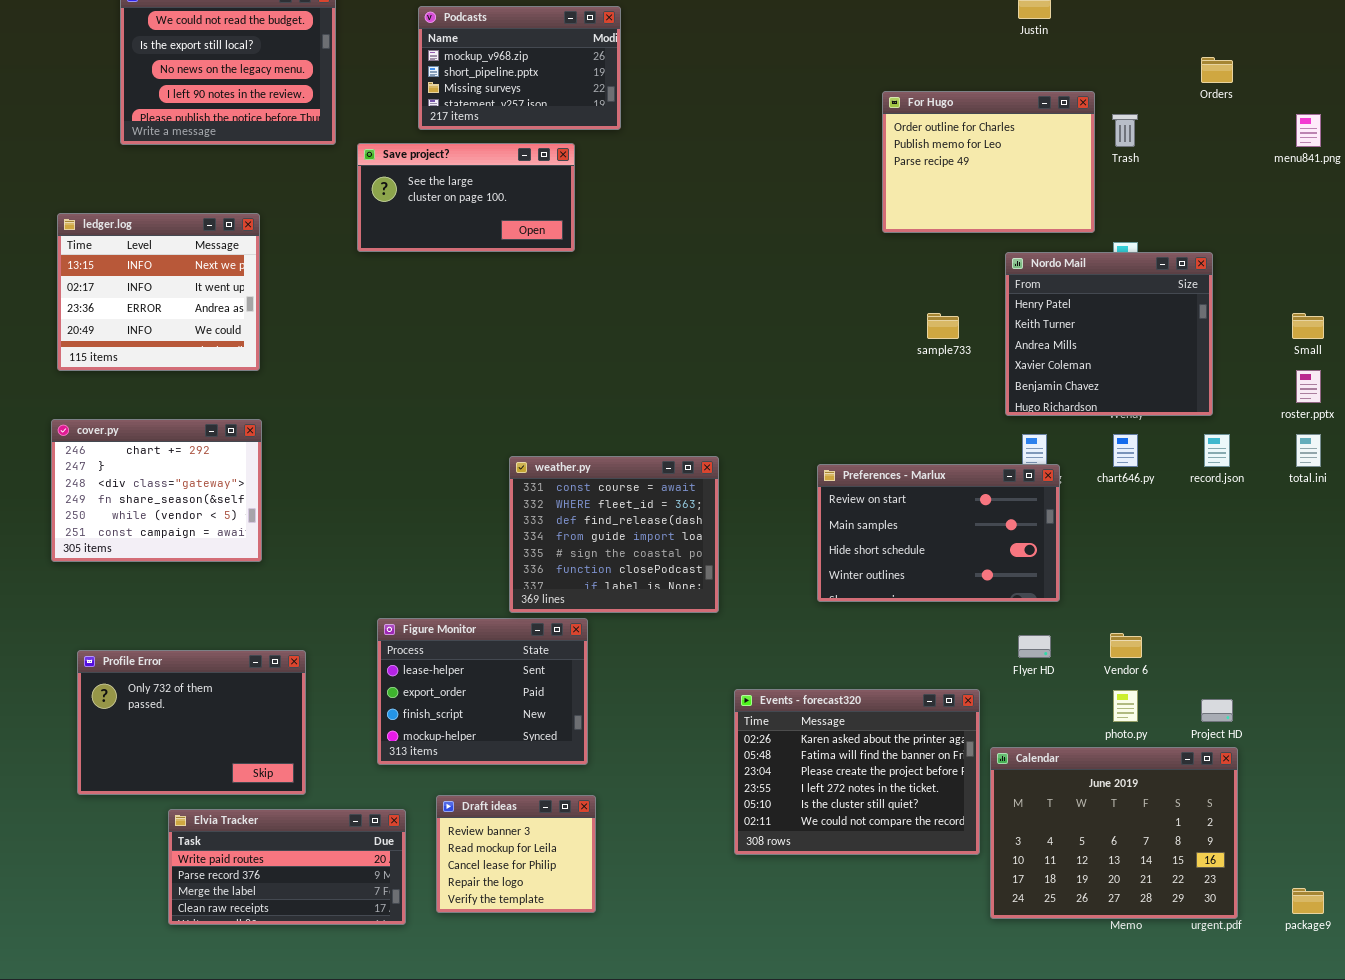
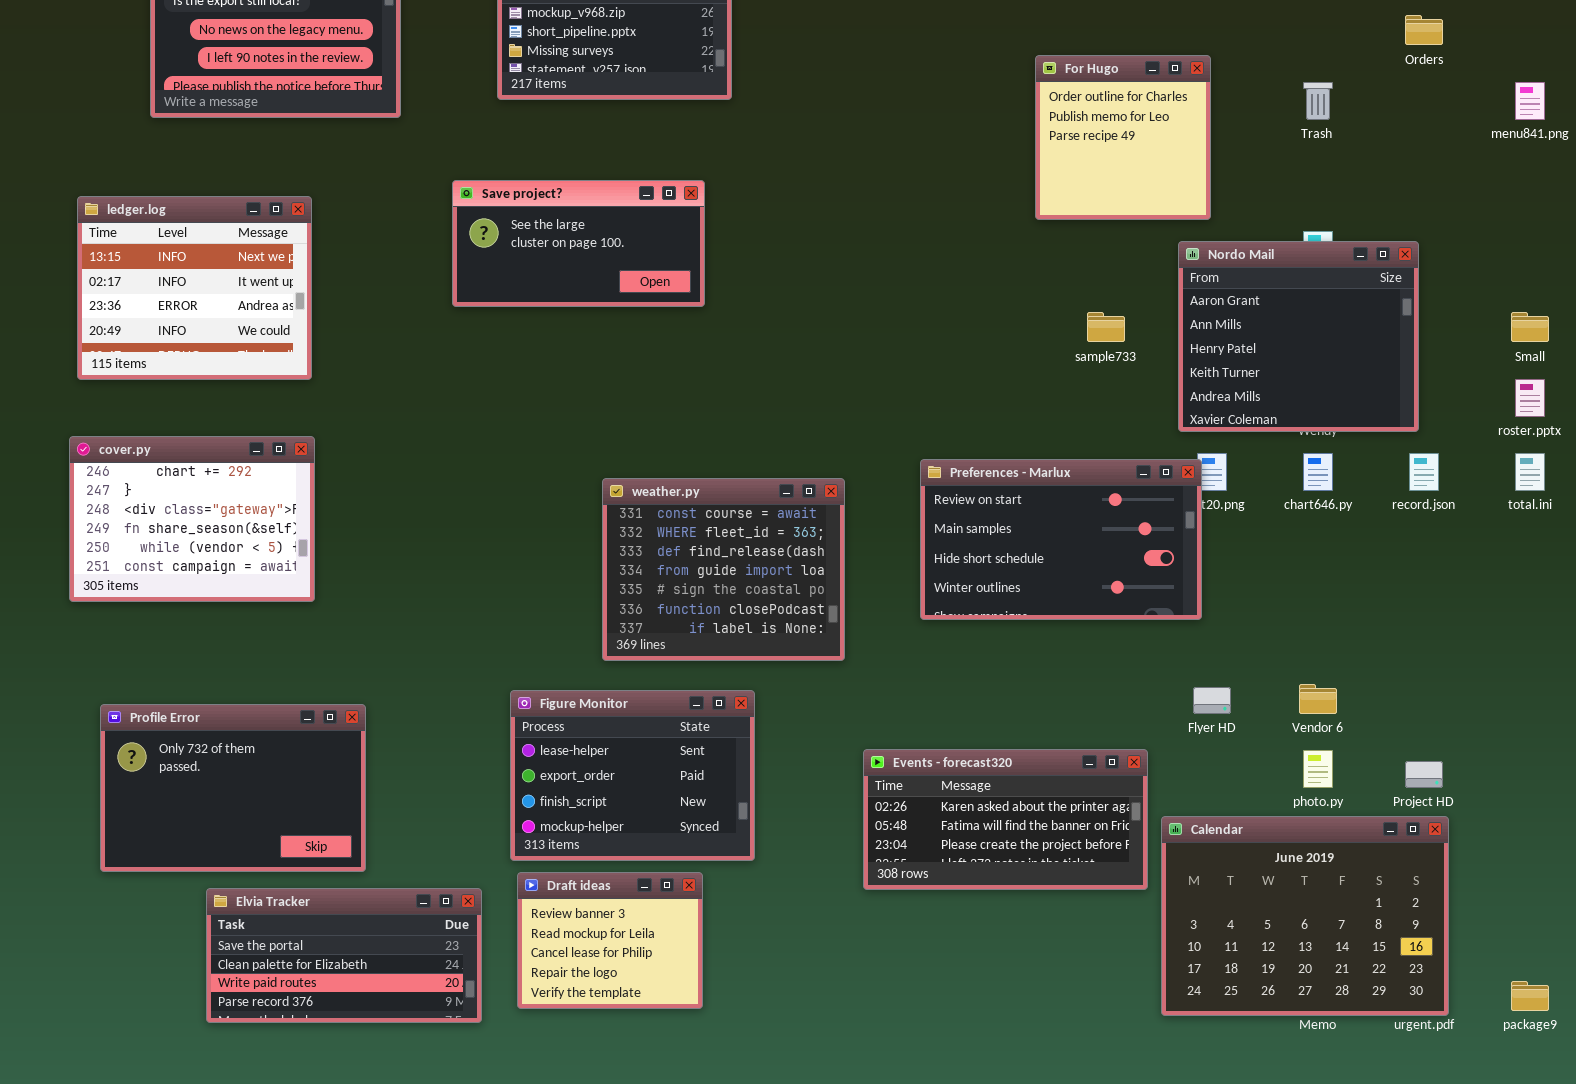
For Hugo: [882,91,1095,233] -> [1035,55,1211,220], resized
Save project?: [357,143,575,252] -> [452,180,705,307], moved
Nordo Mail: [1005,252,1213,416] -> [1178,241,1419,432], scrolled up 2 rows
Preferences - Marlux: [817,464,1060,602] -> [920,459,1202,620], moved
Figure Monitor: [377,618,588,765] -> [510,690,755,861], moved
Events - forecast320: [734,689,980,855] -> [863,749,1148,890], resized
Elvia Tracker: [168,809,406,925] -> [206,888,482,1023], scrolled up 2 rows

